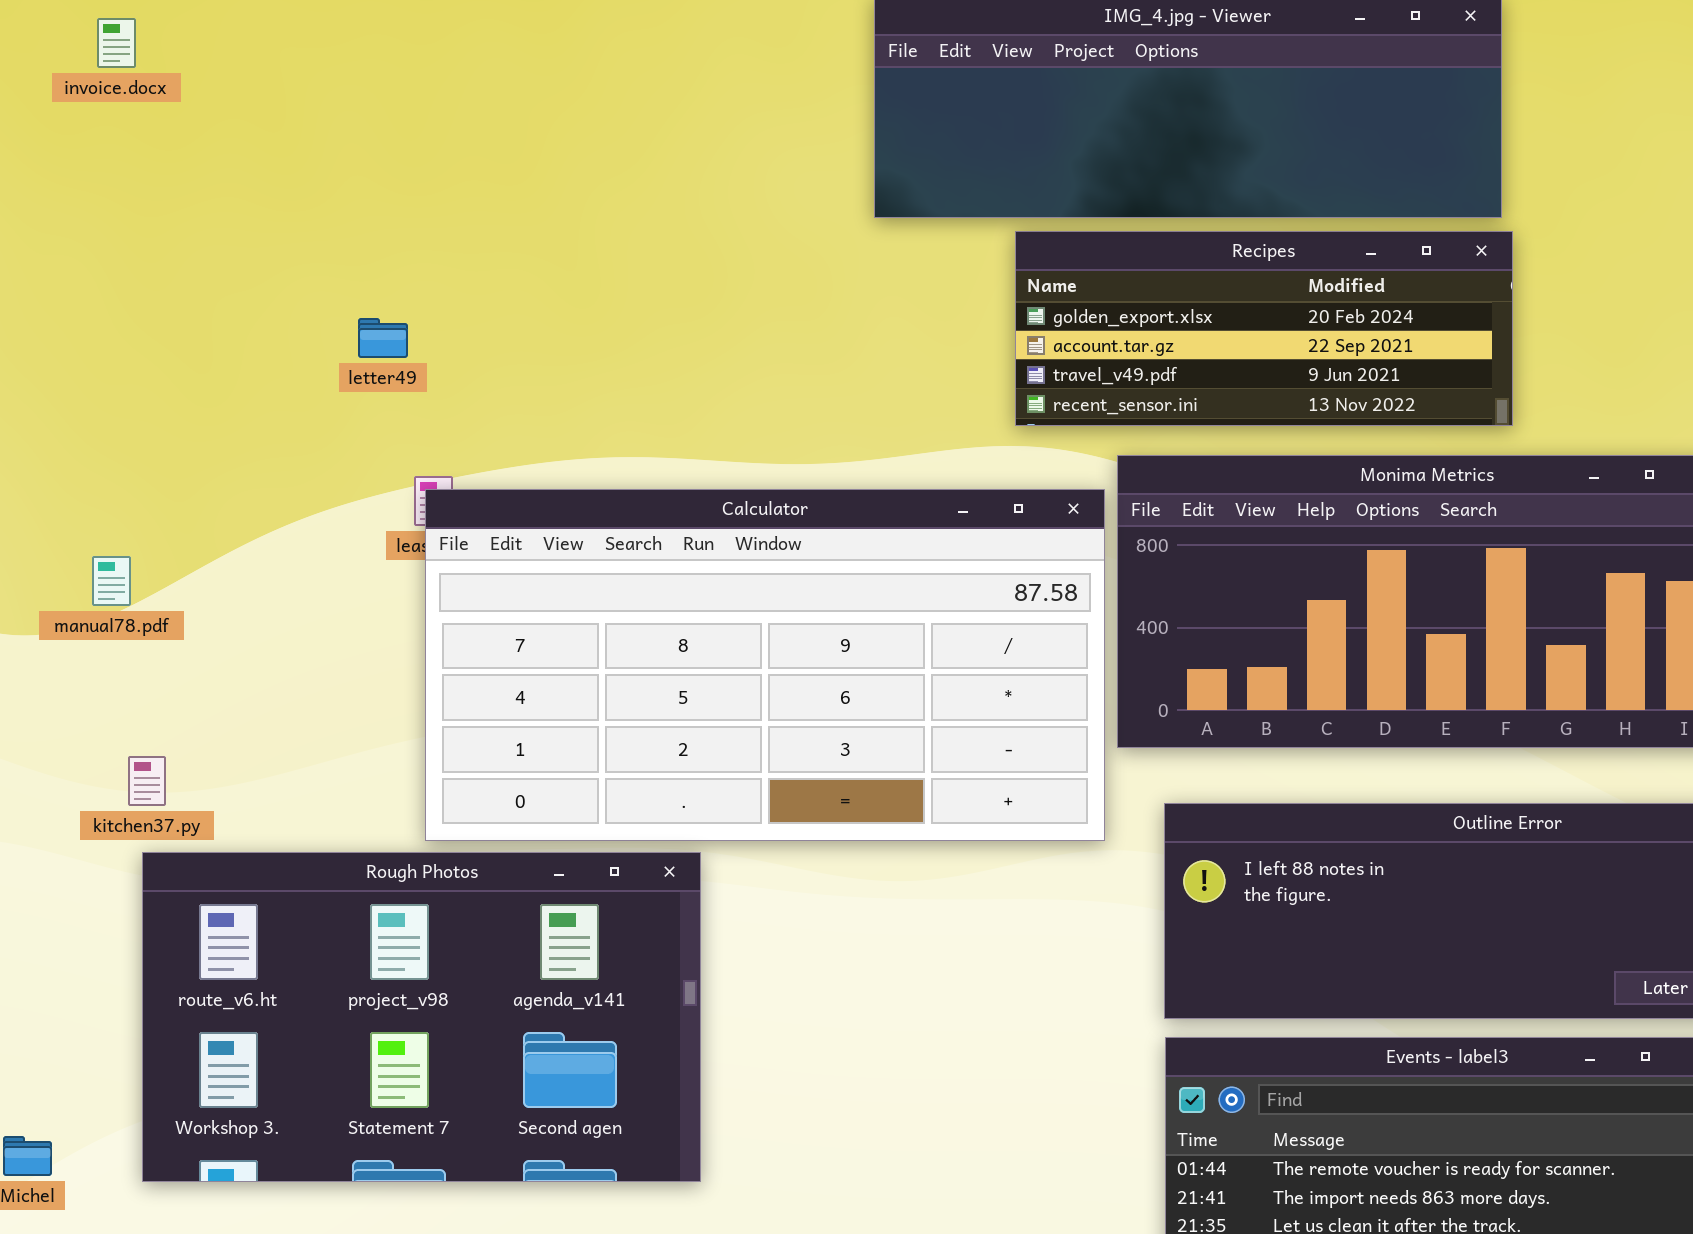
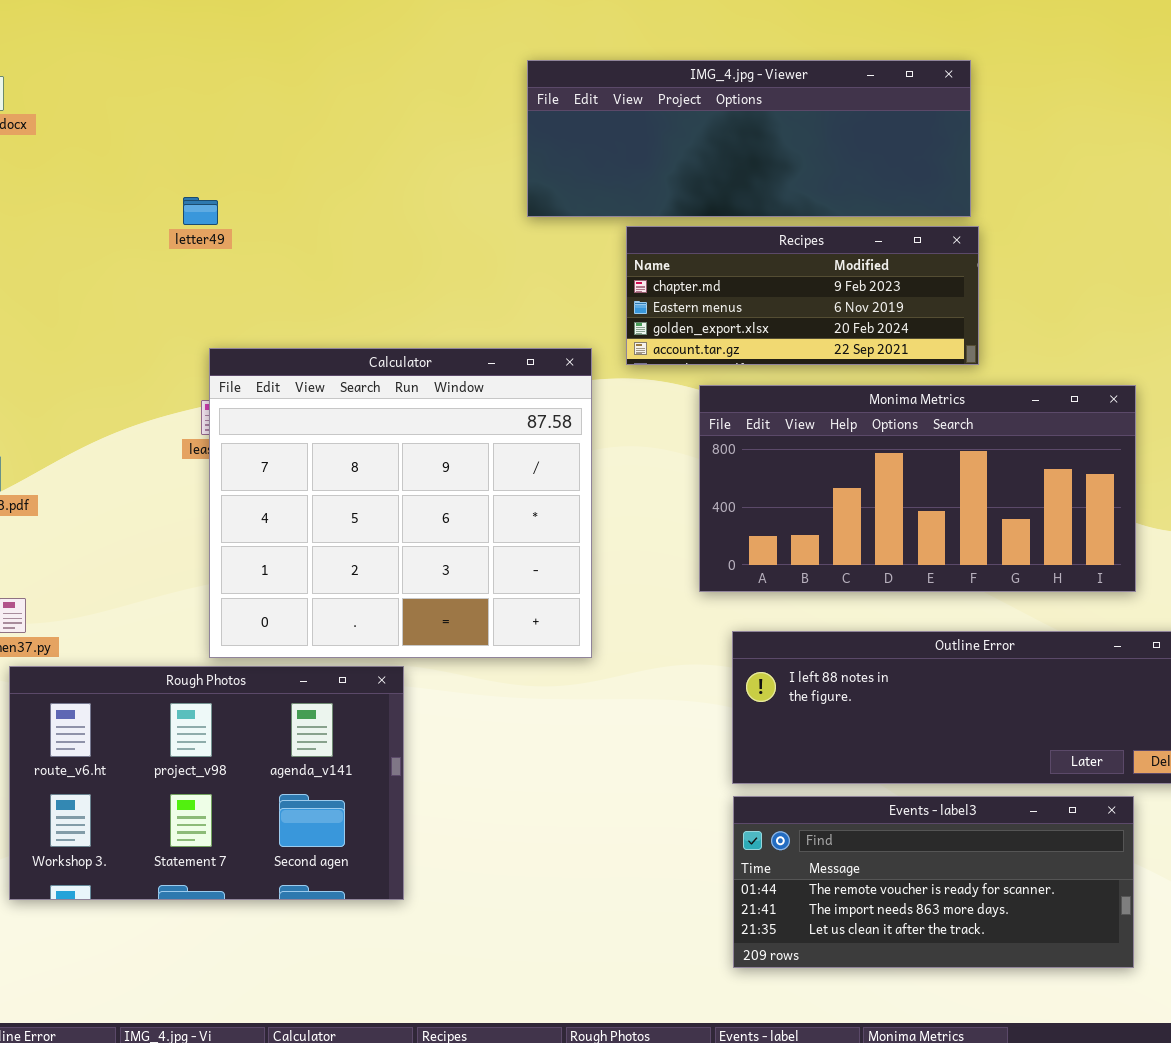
Recipes: [1015,231,1513,426] -> [626,226,979,365], scrolled up 2 rows
letter49: [358,318,408,358] -> [183,197,218,225], moved
Calculator: [425,489,1105,841] -> [209,348,592,658], resized

